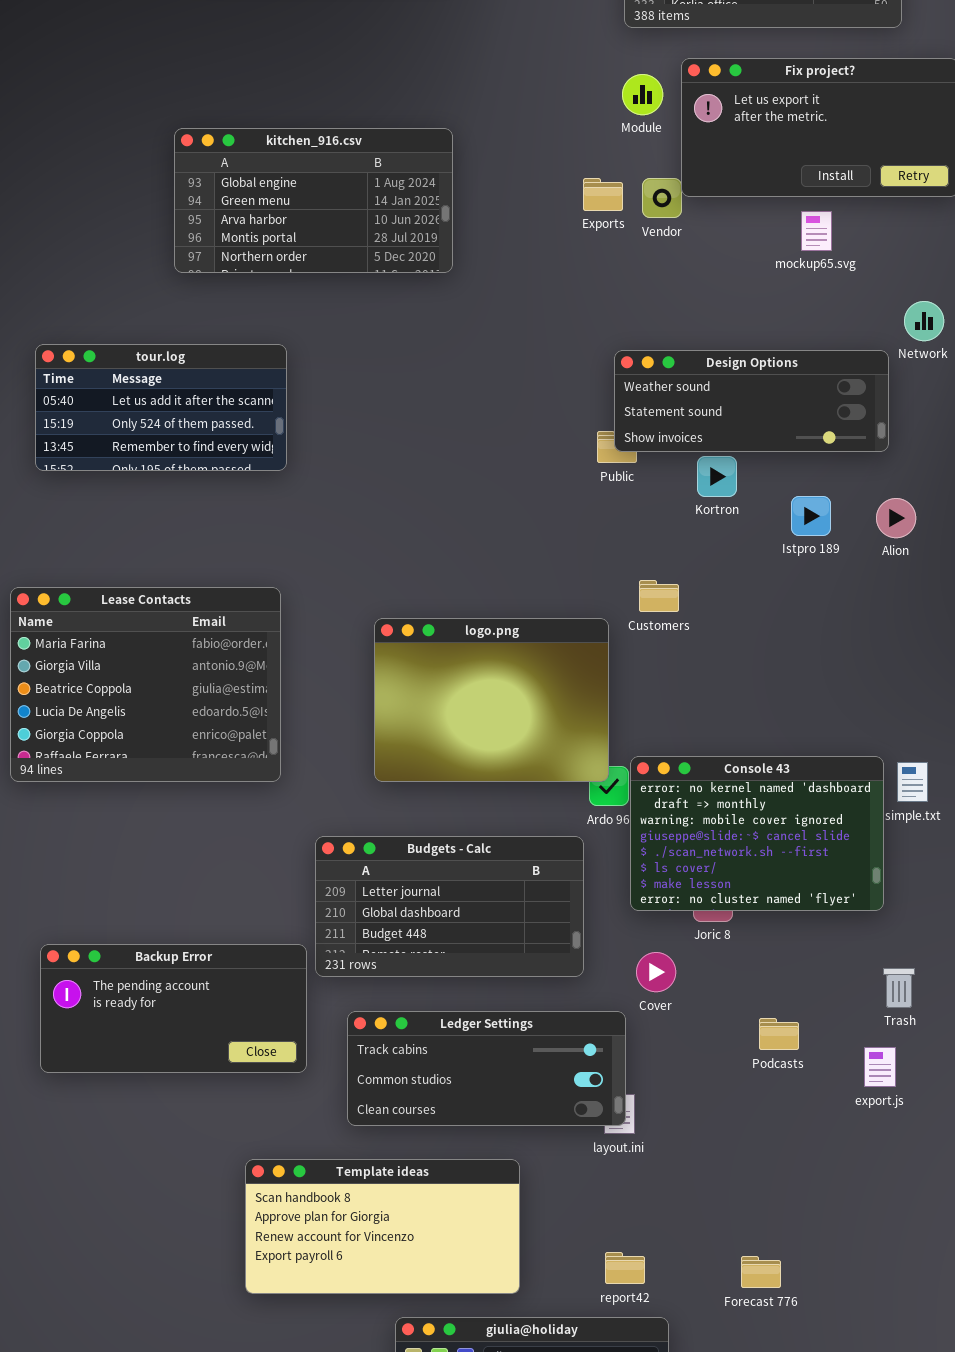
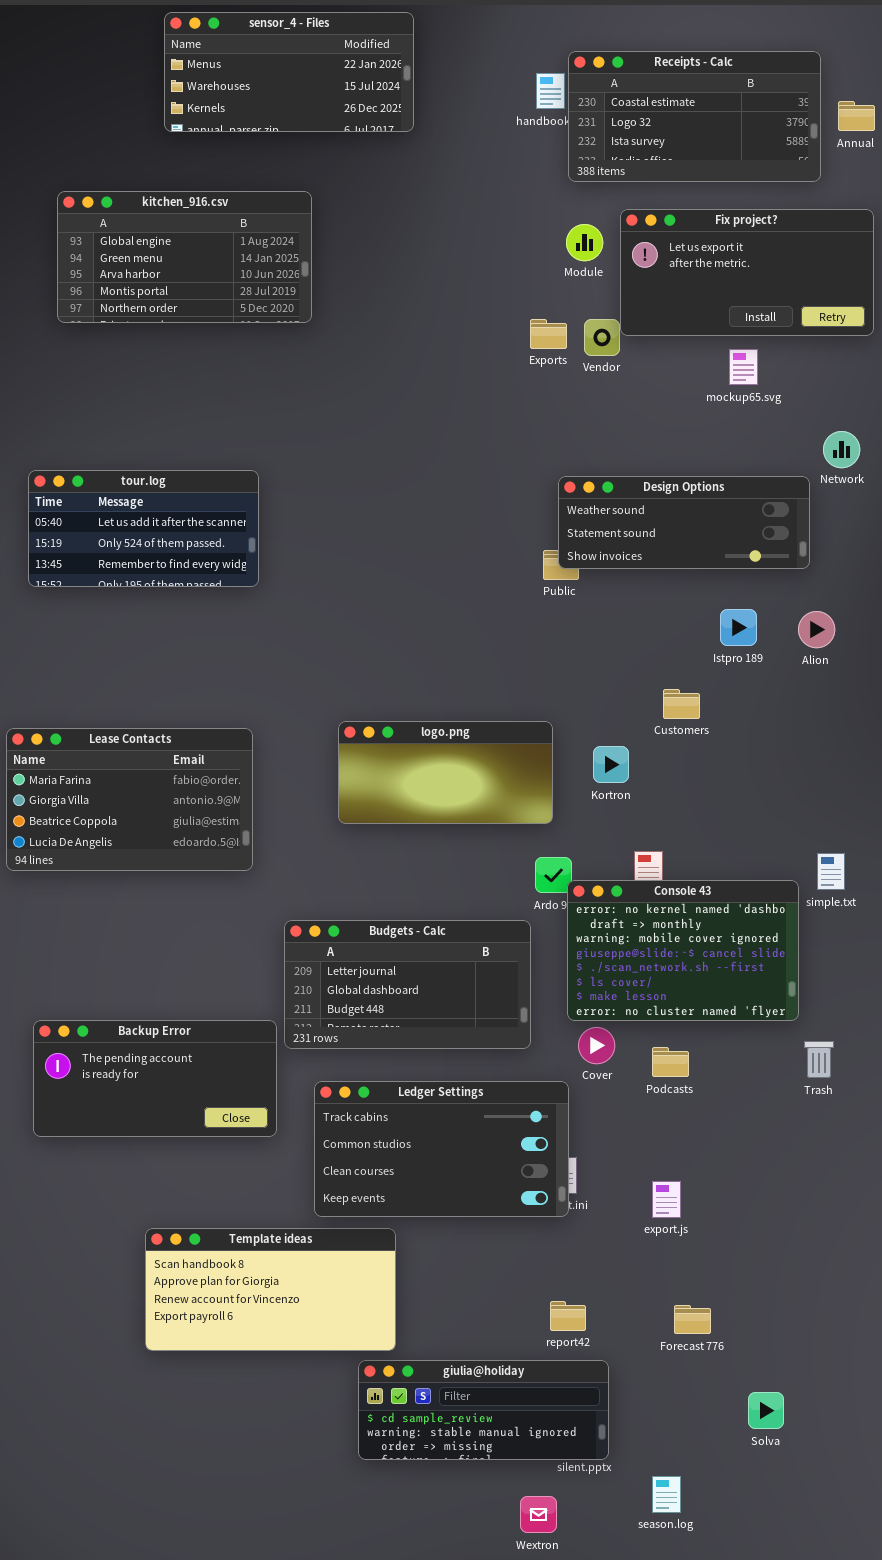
kitchen_916.csv: [174,128,453,273] -> [57,191,312,323], moved
Kortron: [697,456,737,497] -> [593,746,629,783], moved
Customers: [639,580,679,612] -> [663,689,700,719], moved
Lease Contacts: [10,587,281,782] -> [6,728,253,871], resized
logo.png: [374,618,609,782] -> [338,721,553,824], resized
Console 43: [630,756,884,911] -> [567,880,799,1021], moved
Ledger Settings: [347,1011,626,1126] -> [314,1081,569,1217], resized
Podcasts: [759,1018,799,1050] -> [652,1047,689,1077], moved
export.js: [864,1047,896,1087] -> [652,1181,681,1218], moved
Template ideas: [245,1159,520,1294] -> [145,1228,396,1351], moved

